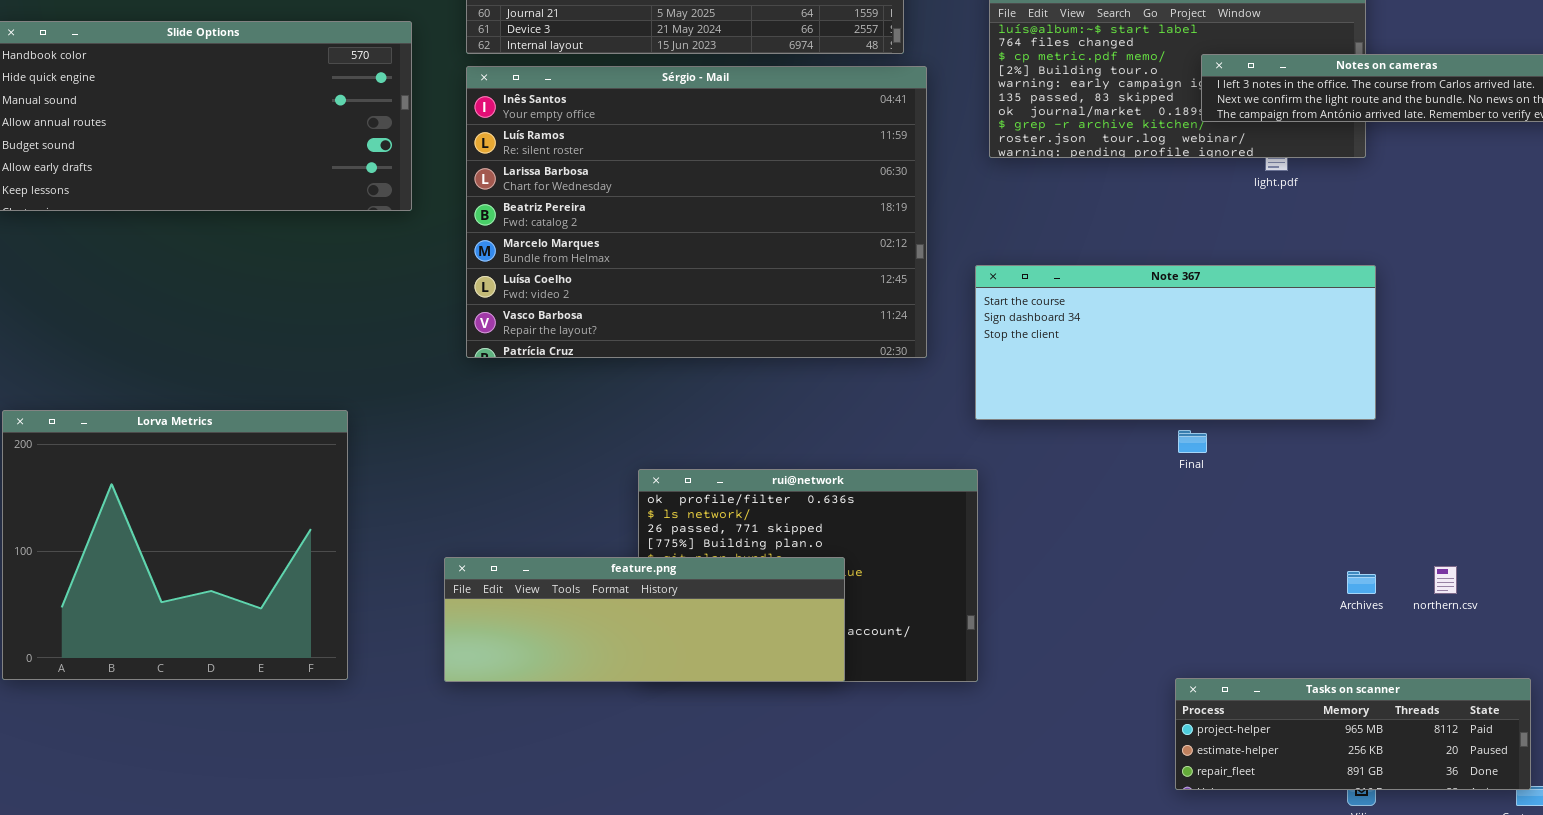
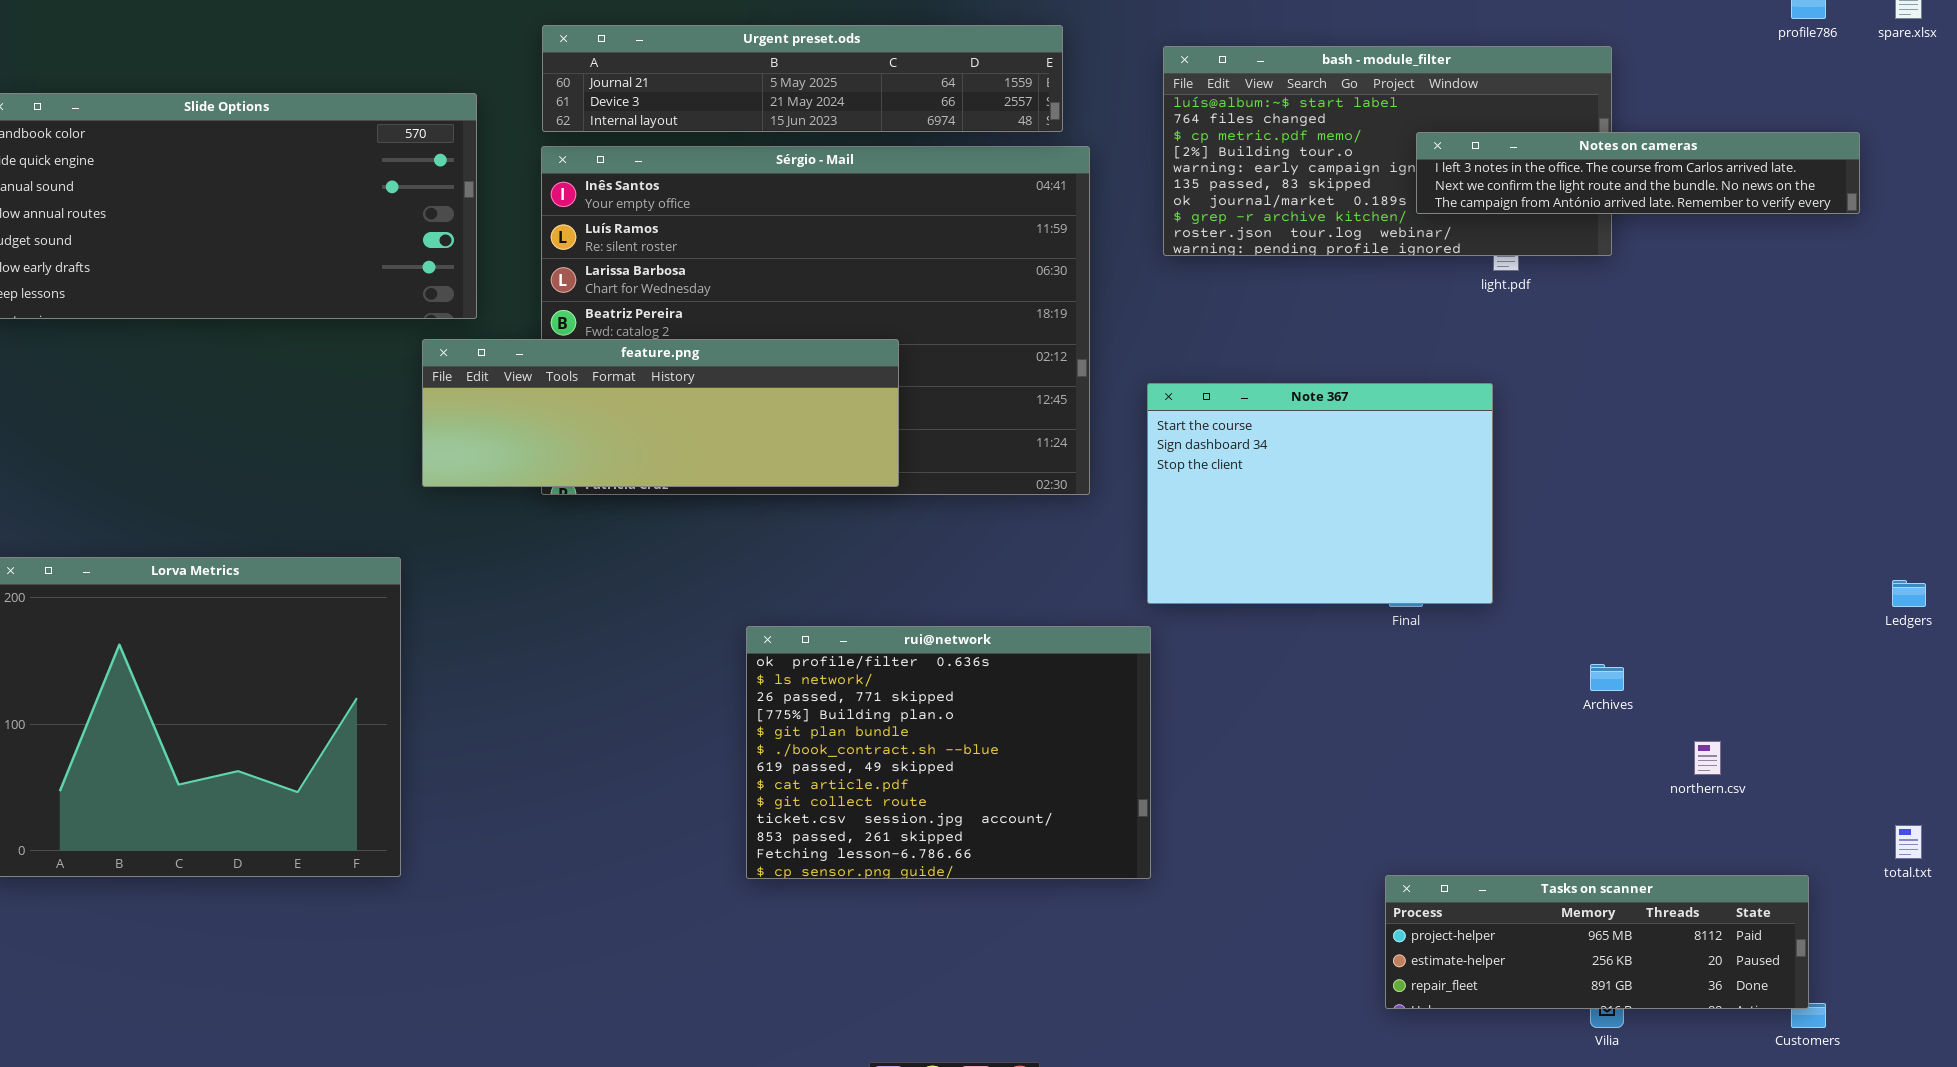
Note 367: [975,265,1376,420] -> [1147,383,1493,604], resized
feature.png: [444,557,845,682] -> [422,339,899,487], moved
Archives: [1347,571,1376,594] -> [1590,664,1624,691], moved

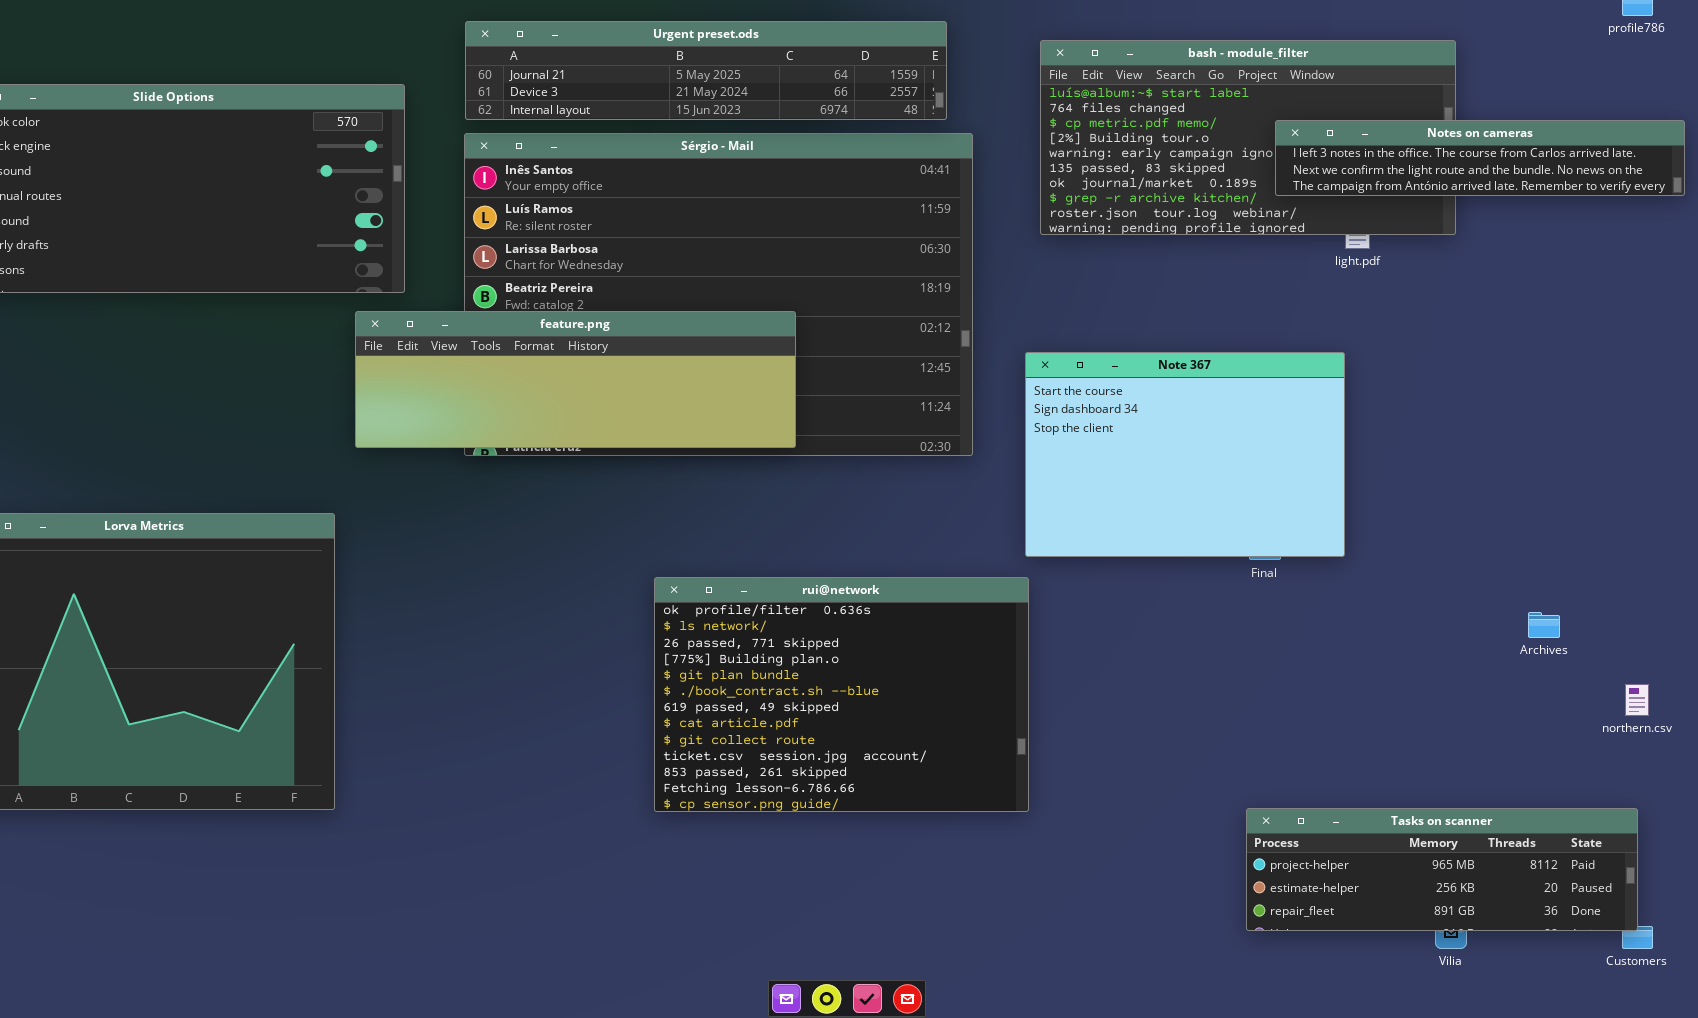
Archives: [1590,664,1624,691] -> [1528,612,1560,638], moved
northern.csv: [1694,741,1721,775] -> [1625,684,1649,716], moved

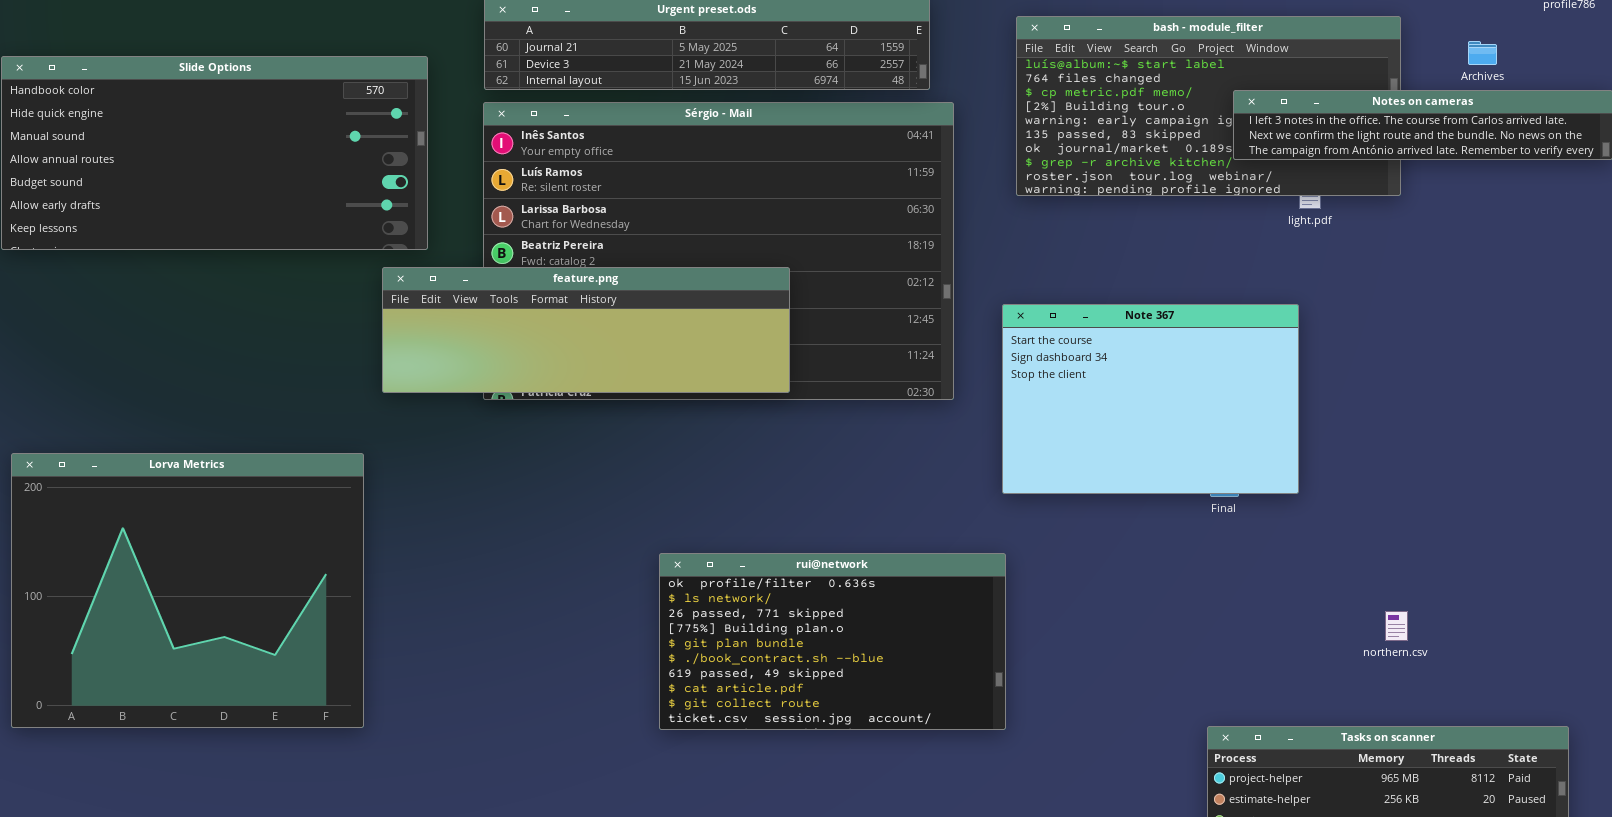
rui@network: [654,577,1029,812] -> [659,553,1006,730], resized
Archives: [1528,612,1560,638] -> [1468,41,1497,65], moved
northern.csv: [1625,684,1649,716] -> [1385,611,1408,641], moved

